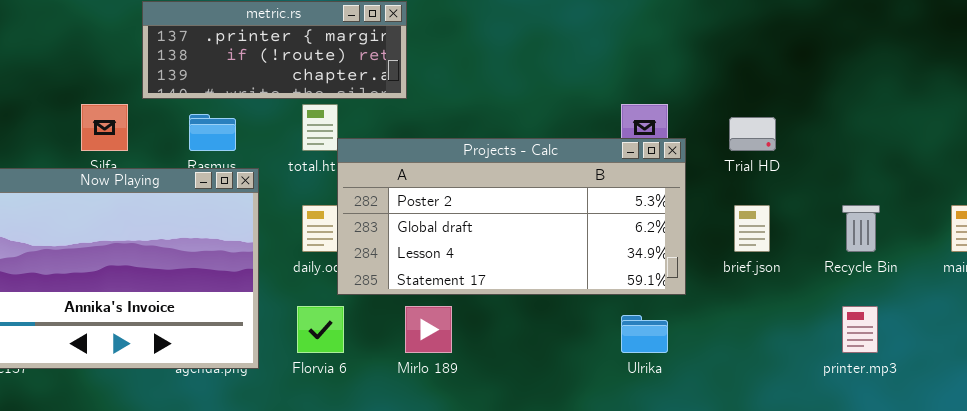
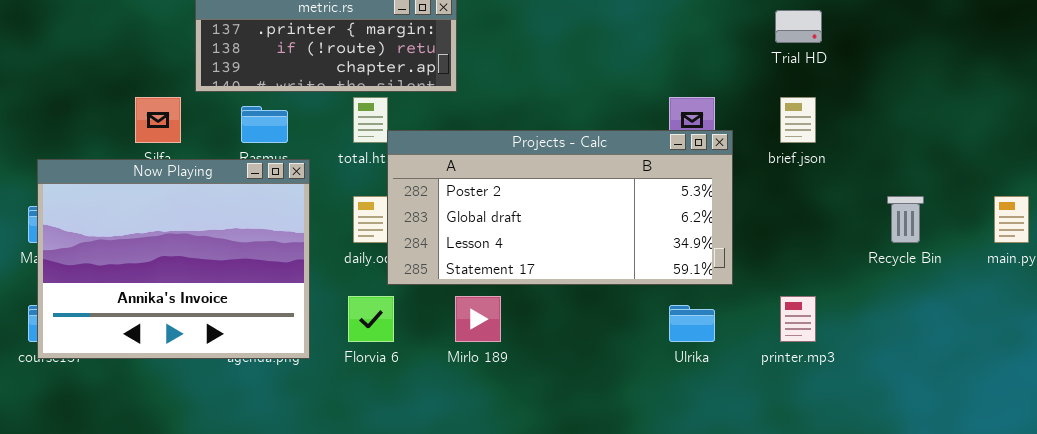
Trial HD: [729,117,776,151] -> [775,10,822,43], moved
brief.json: [734,205,770,252] -> [780,97,816,143], moved
printer.mp3: [842,306,878,353] -> [780,296,816,342], moved

